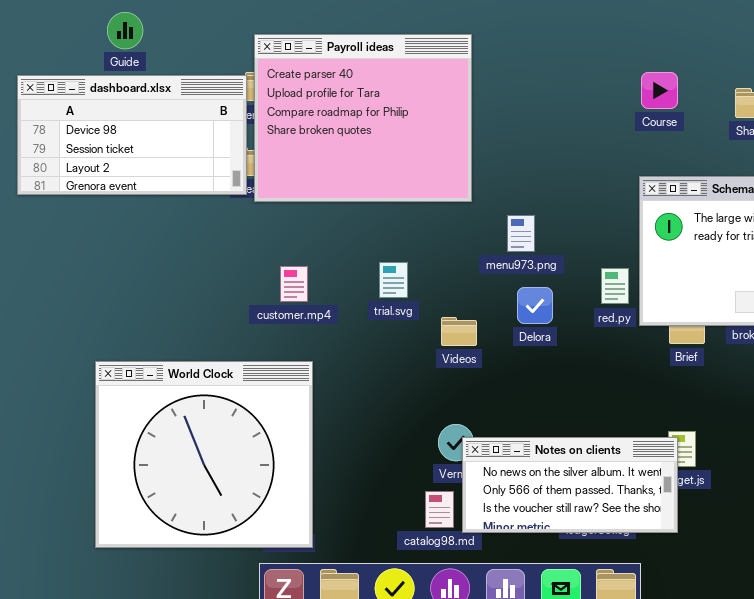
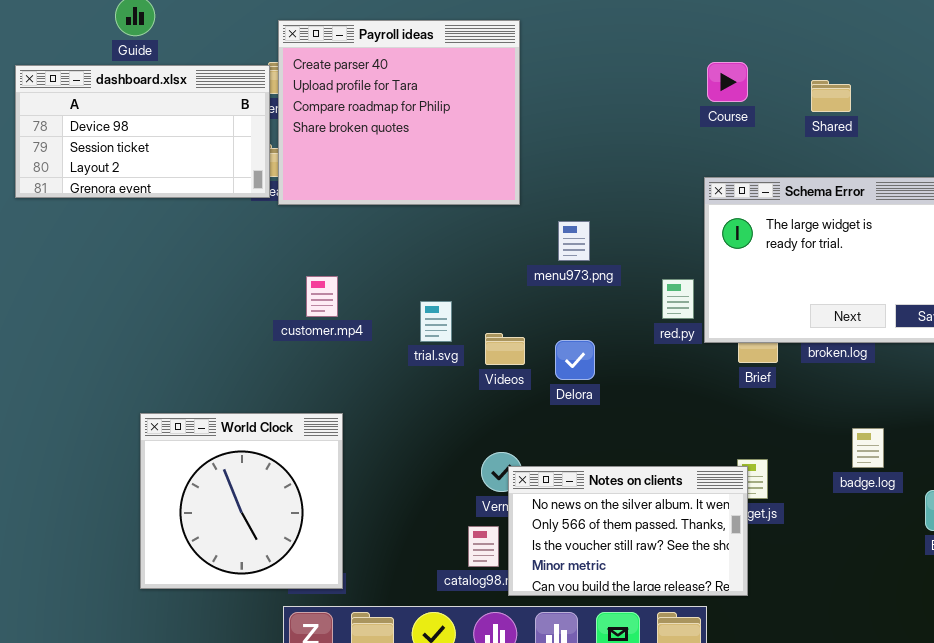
trial.svg: [379,262,408,298] -> [420,301,452,342], moved
Delora: [517,287,553,324] -> [555,340,595,380], moved
World Clock: [95,361,313,548] -> [140,413,343,589], resized
Notes on clients: [462,437,678,533] -> [508,466,748,596], resized

